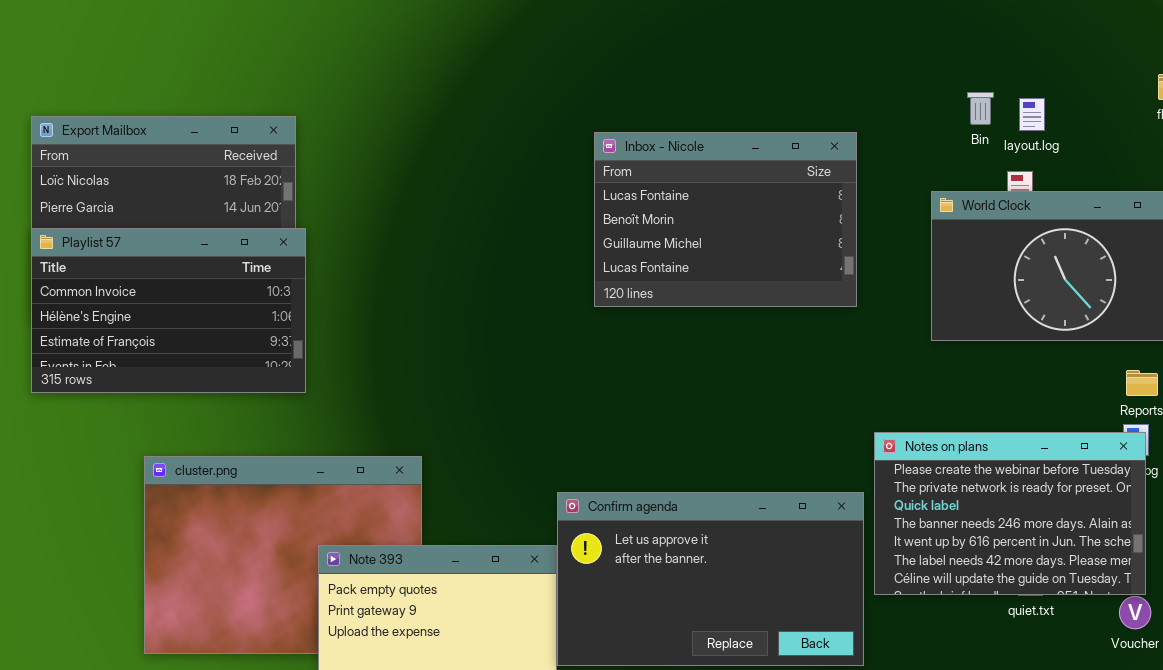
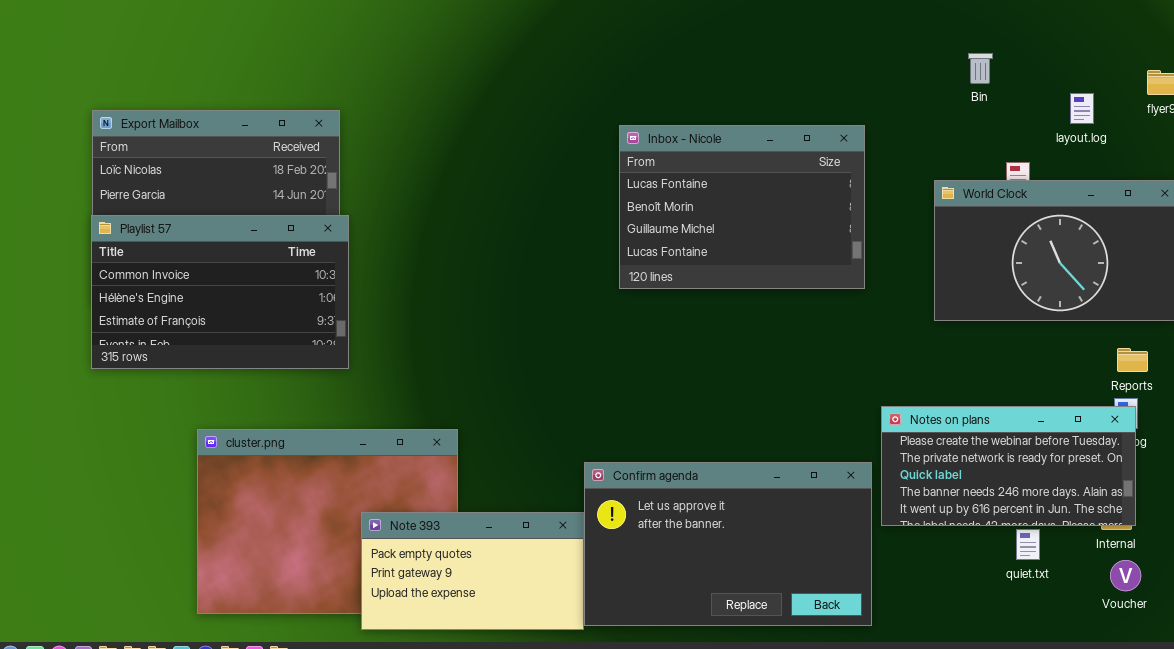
Bin: [967,92,994,125] -> [968,53,993,84], moved
layout.log: [1019,98,1045,131] -> [1070,93,1094,124], moved
Notes on plans: [874,432,1146,595] -> [881,406,1136,526], resized

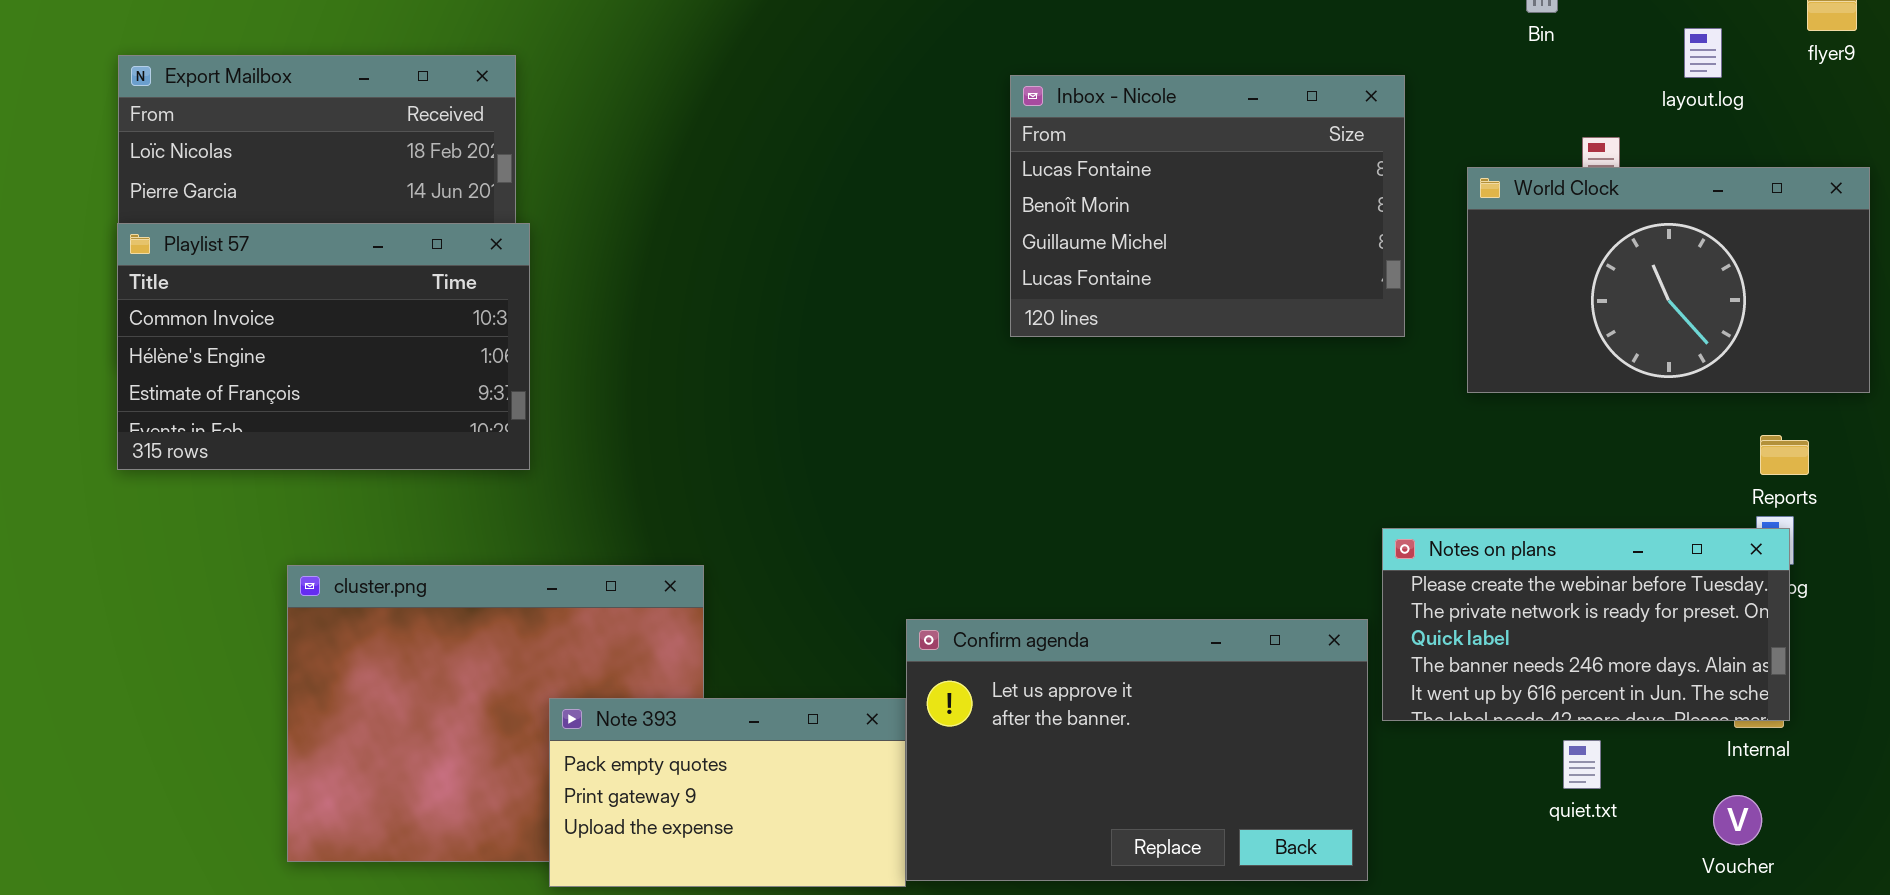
Inbox - Nicole: [619,125,865,289] -> [1010,75,1405,337], moved
quiet.txt: [1016,529,1040,560] -> [1563,740,1601,789], moved
Voucher: [1110,560,1141,591] -> [1713,795,1762,845], moved

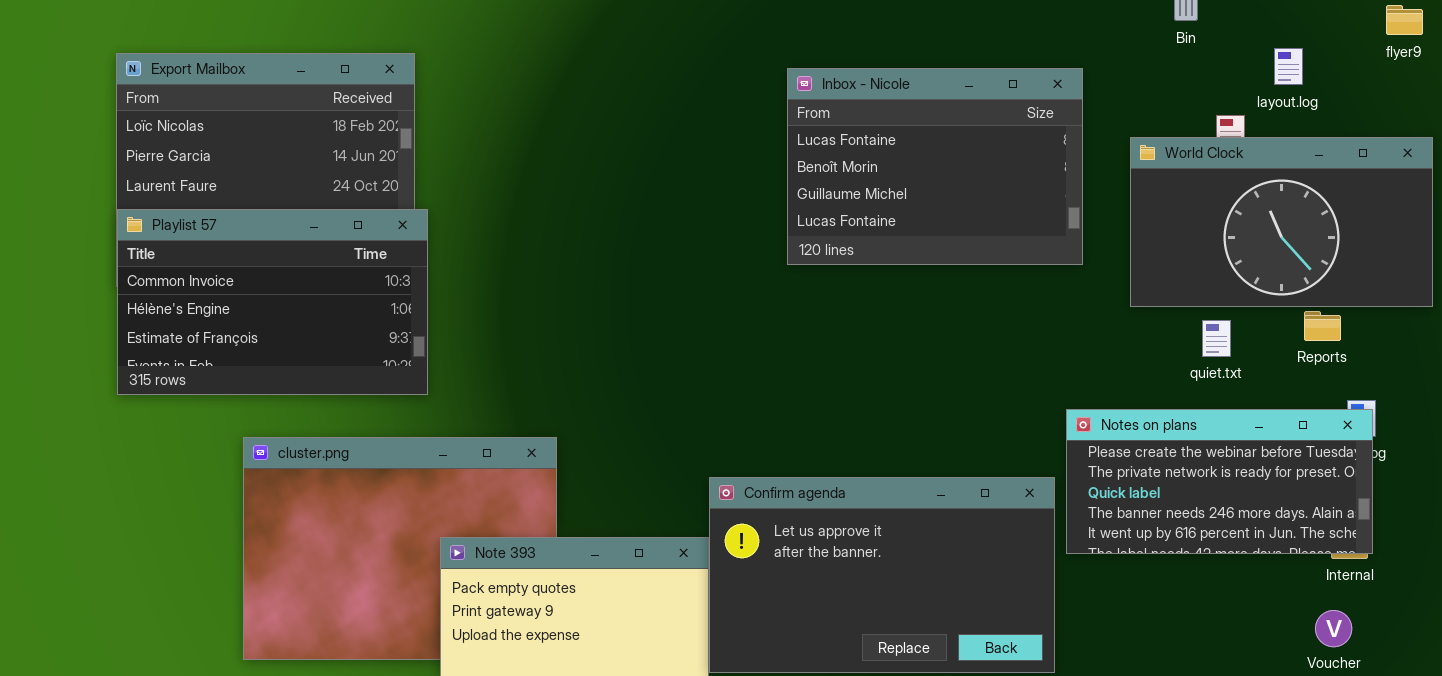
layout.log: [1684,28,1722,78] -> [1274,48,1303,85], moved
Playlist 57: [117,223,530,470] -> [117,209,428,395], moved
Reports: [1760,435,1809,475] -> [1304,311,1341,341], moved
quiet.txt: [1563,740,1601,789] -> [1202,320,1231,357], moved

